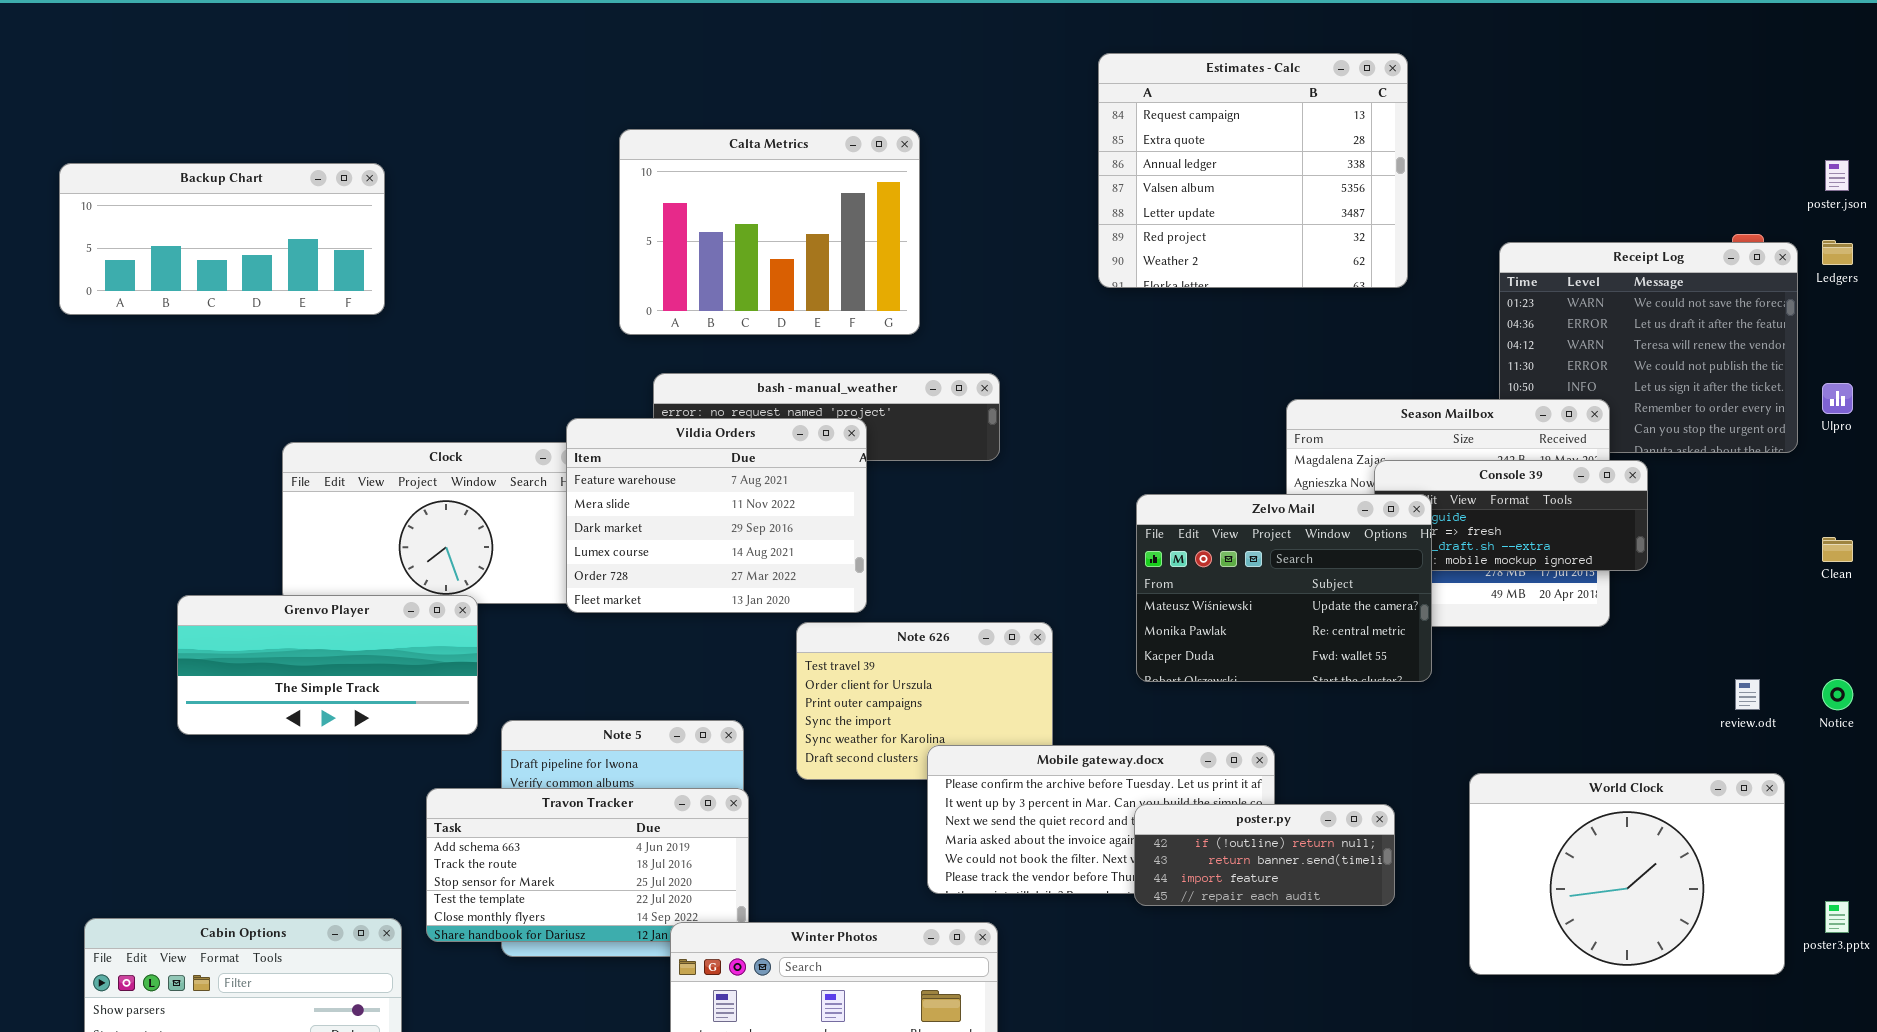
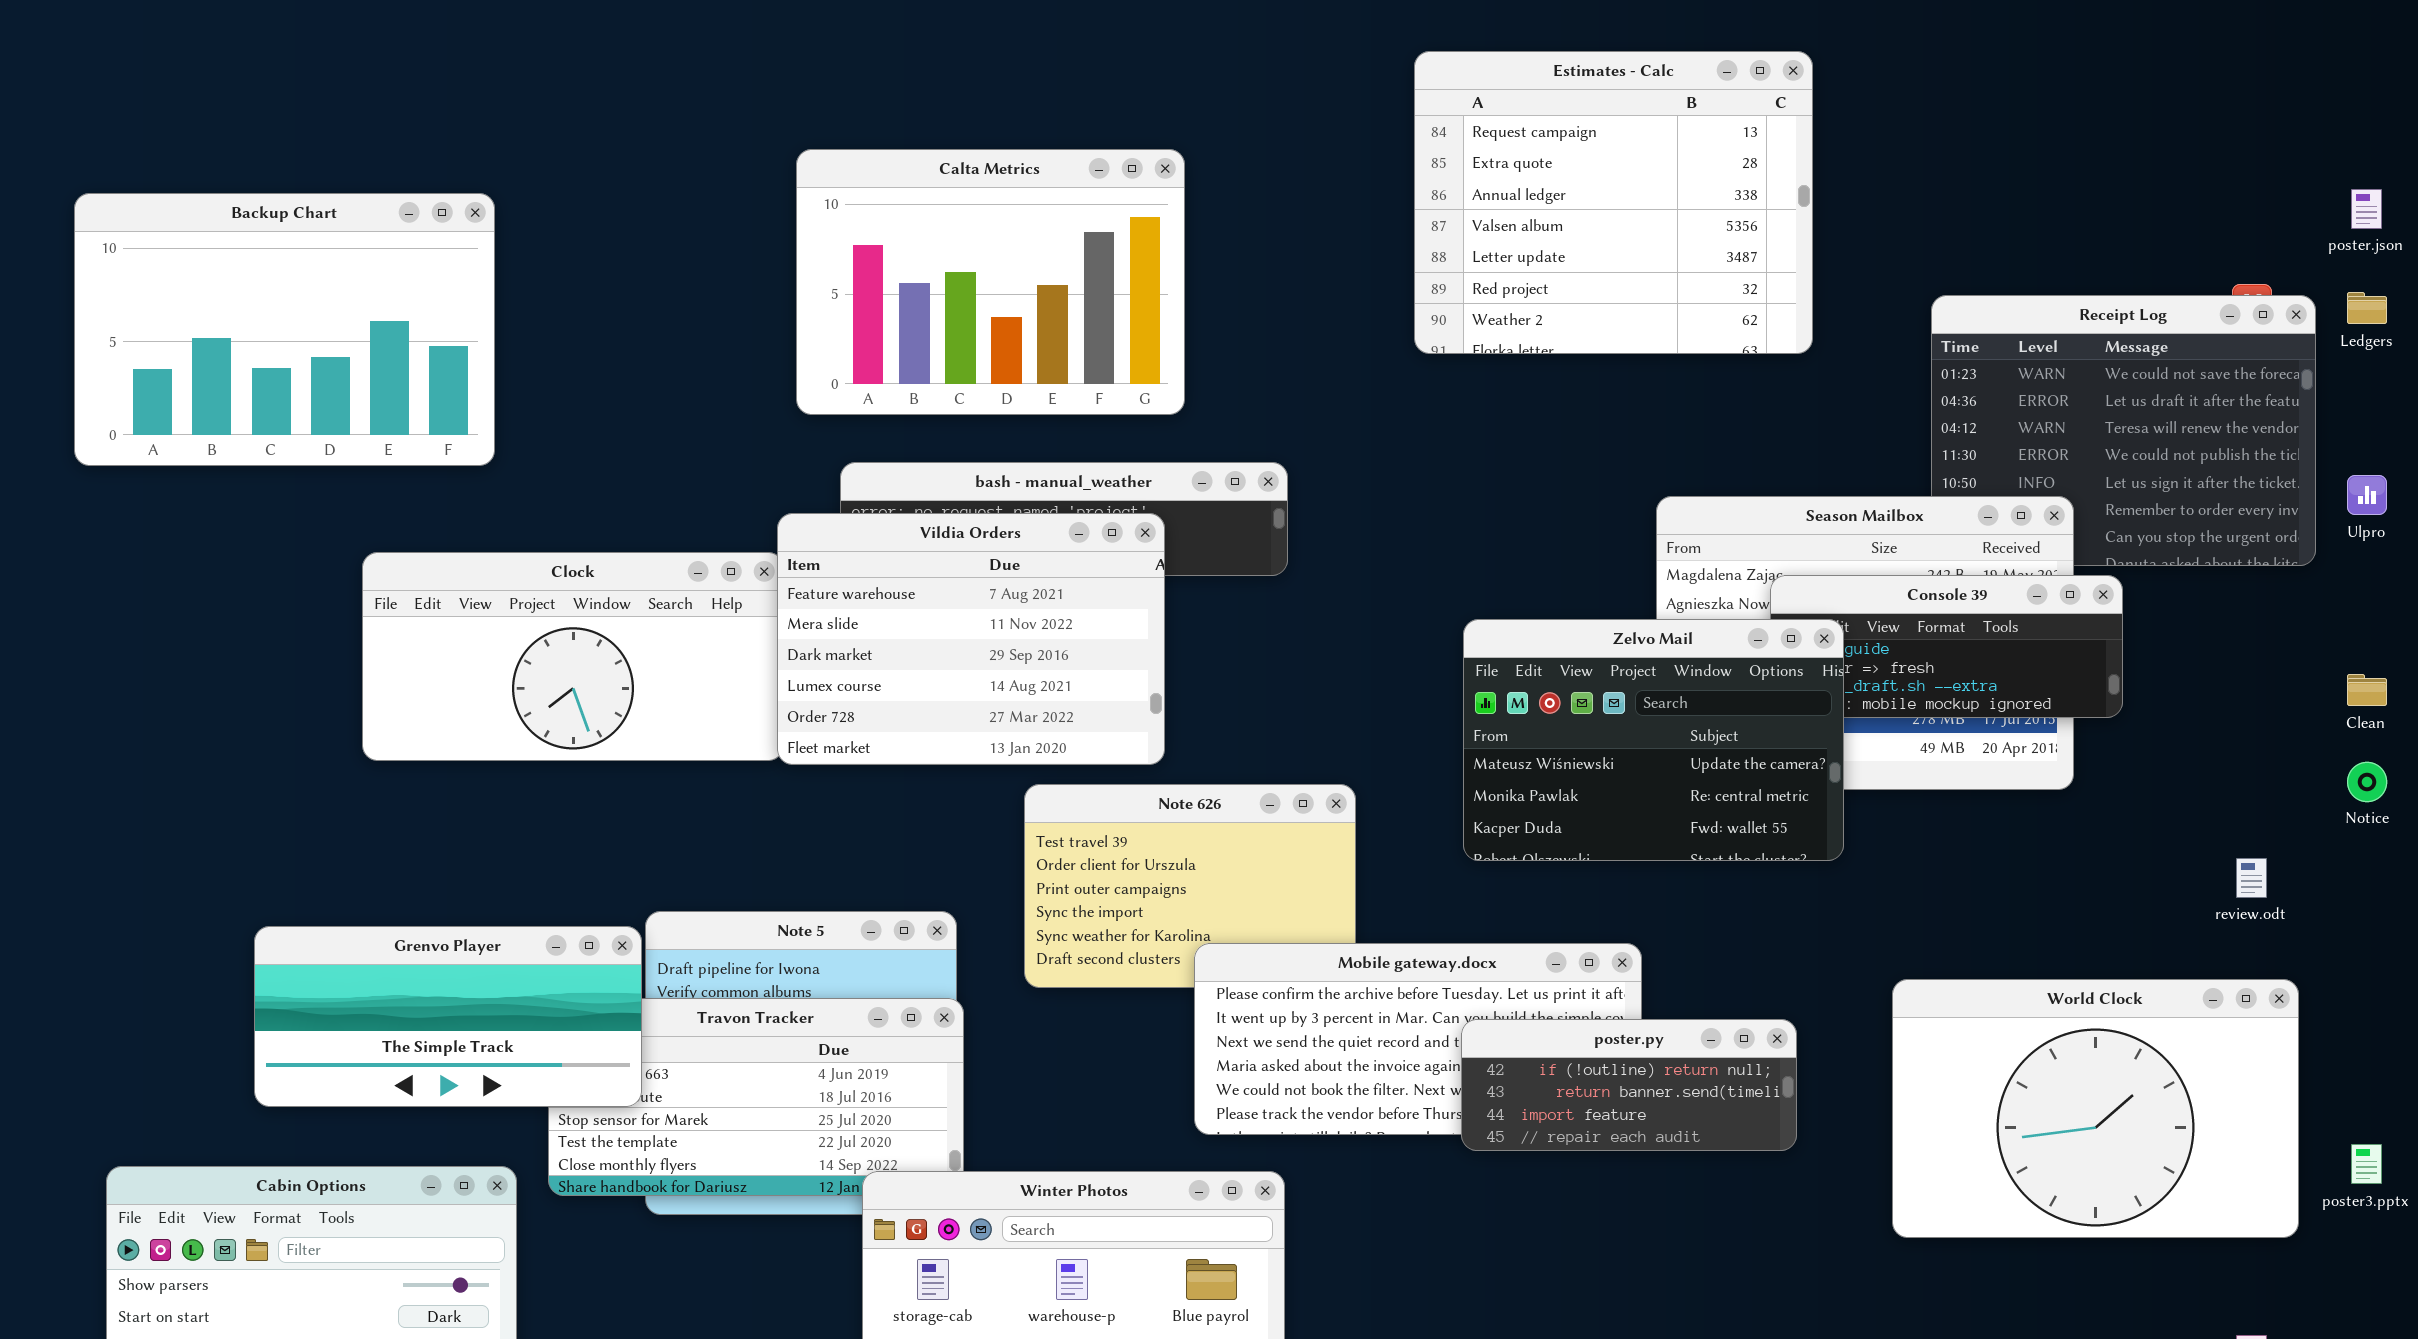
Backup Chart: [59,163,385,315] -> [74,193,495,466], resized
Vildia Orders: [566,418,867,613] -> [777,513,1165,765], moved
Grenvo Player: [177,595,478,735] -> [254,926,642,1107], moved
Notice: [1822,679,1853,710] -> [2347,762,2387,802], moved

